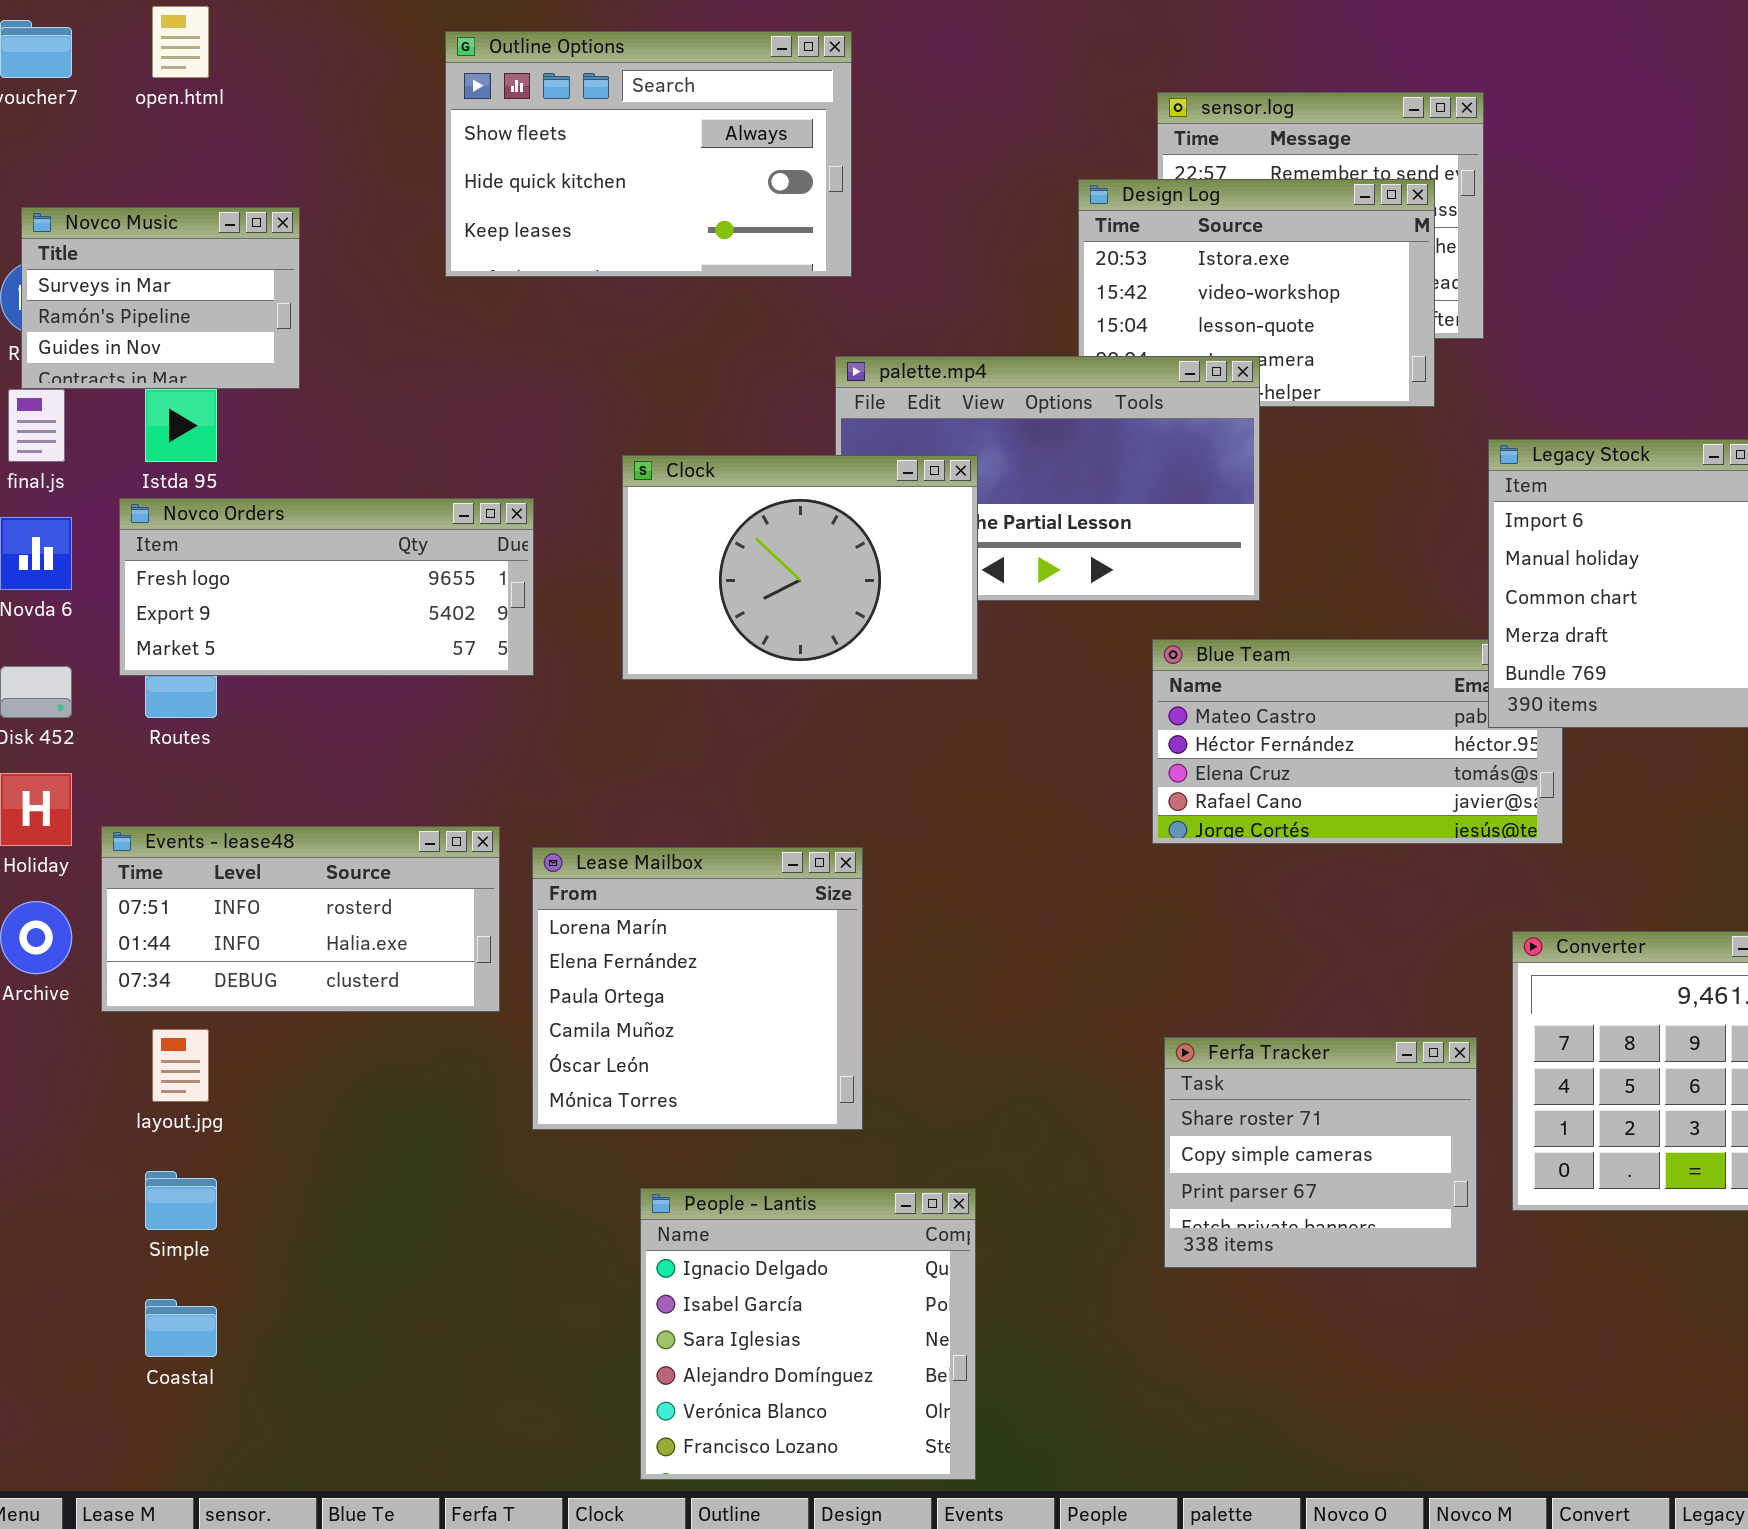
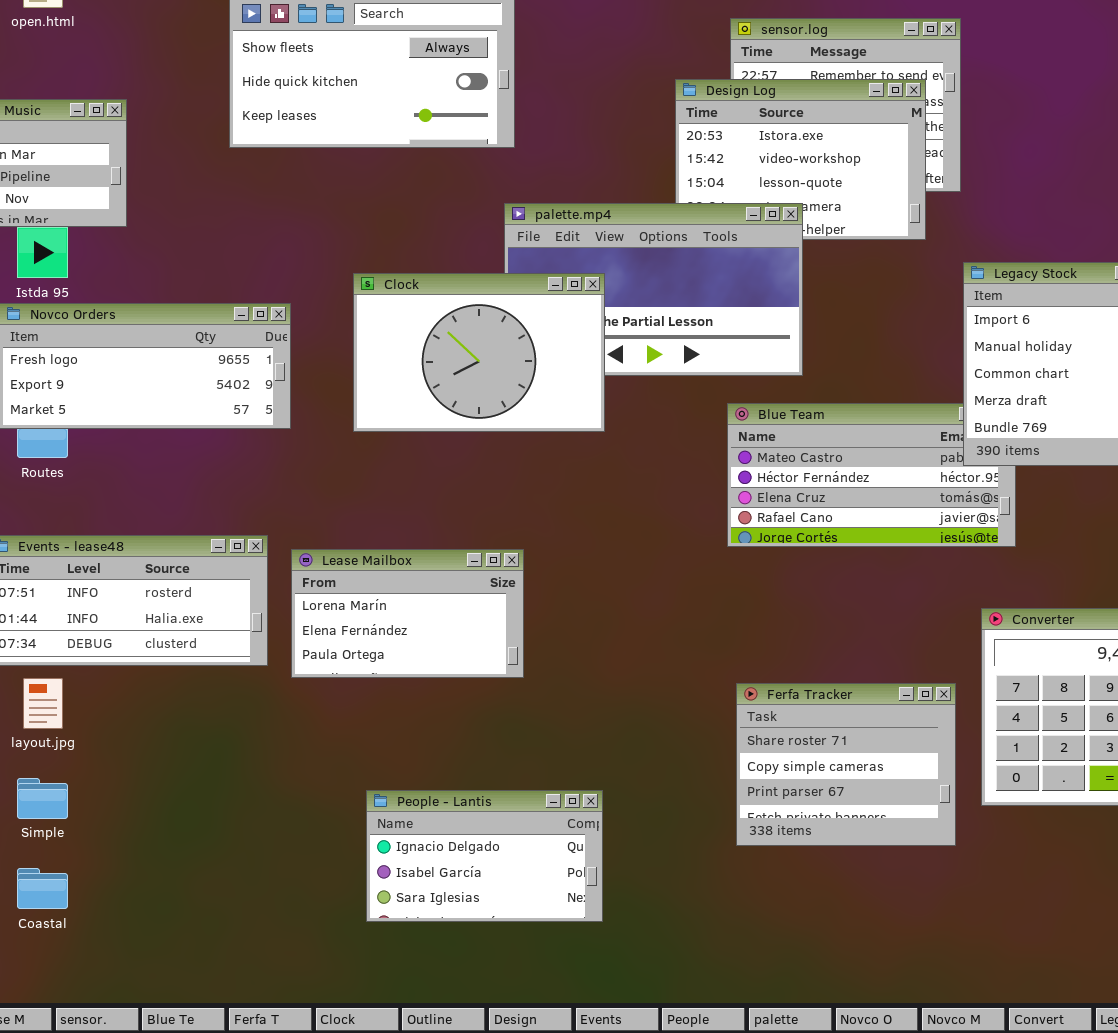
Lease Mailbox: [532,847,863,1130] -> [291,549,524,678], resized
People - Lantis: [640,1188,976,1480] -> [366,790,603,922], resized

